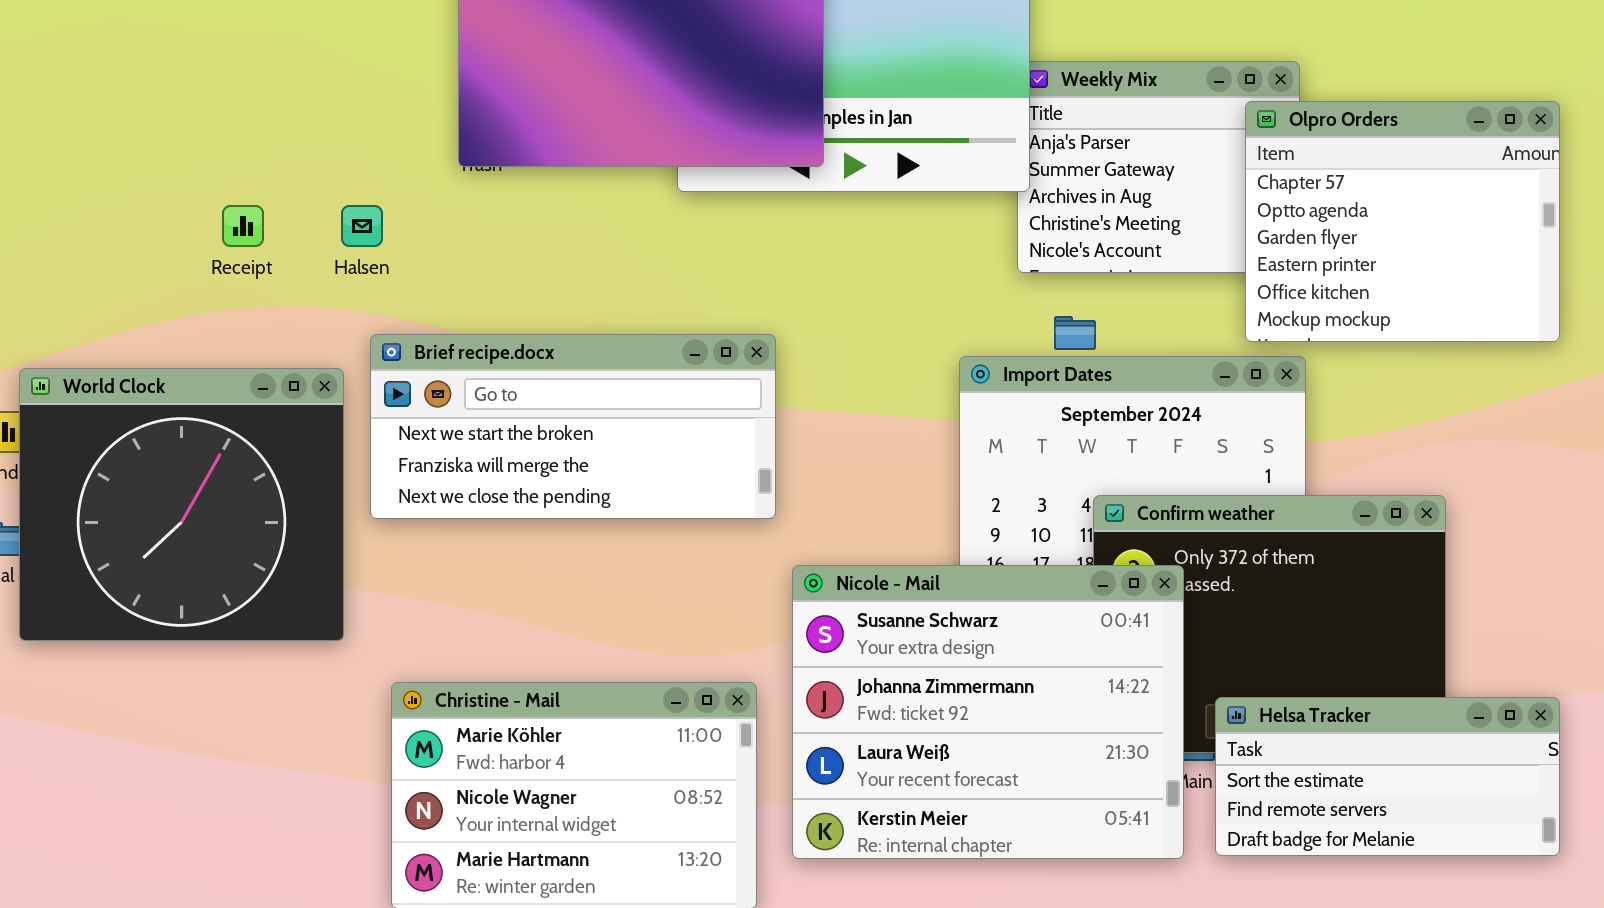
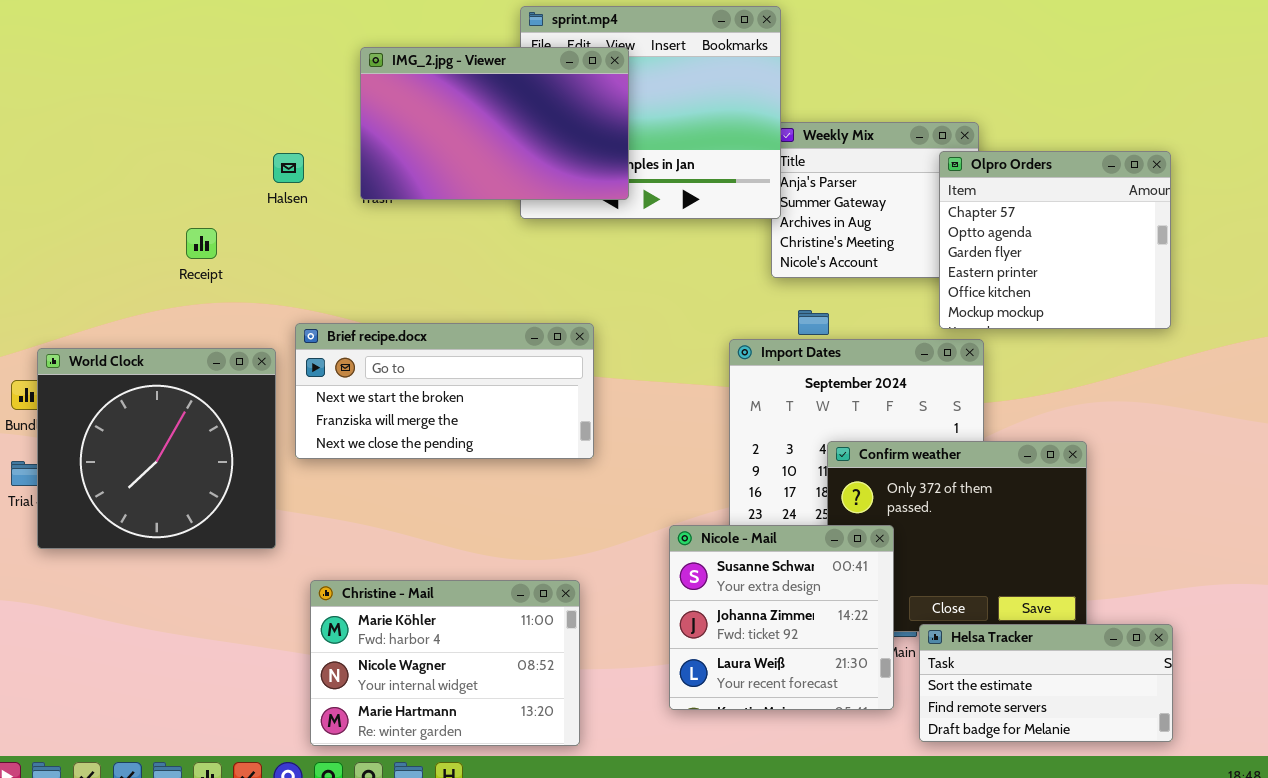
Halsen: [341,205,383,247] -> [273,153,304,183], moved
Nicole - Mail: [792,565,1184,859] -> [669,525,894,710], resized
Helsa Tracker: [1215,697,1560,856] -> [919,624,1173,742], moved

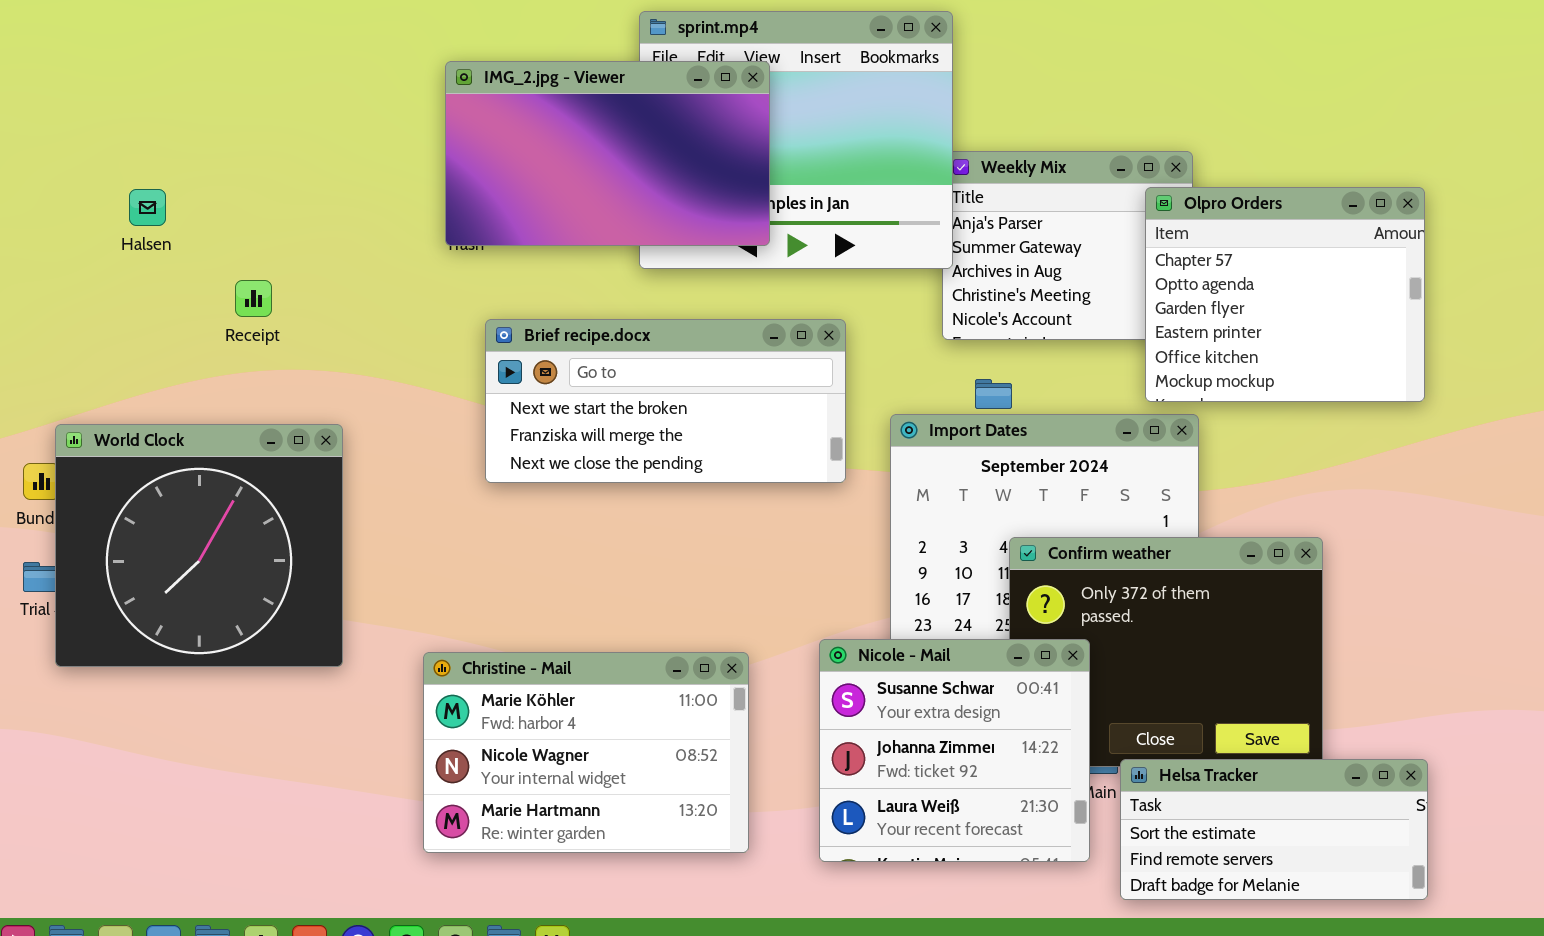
Halsen: [273,153,304,183] -> [129,189,166,226], moved
Brief recipe.docx: [295,323,594,459] -> [485,319,846,483], moved
Christine - Mail: [310,580,580,746] -> [423,652,749,853], moved

